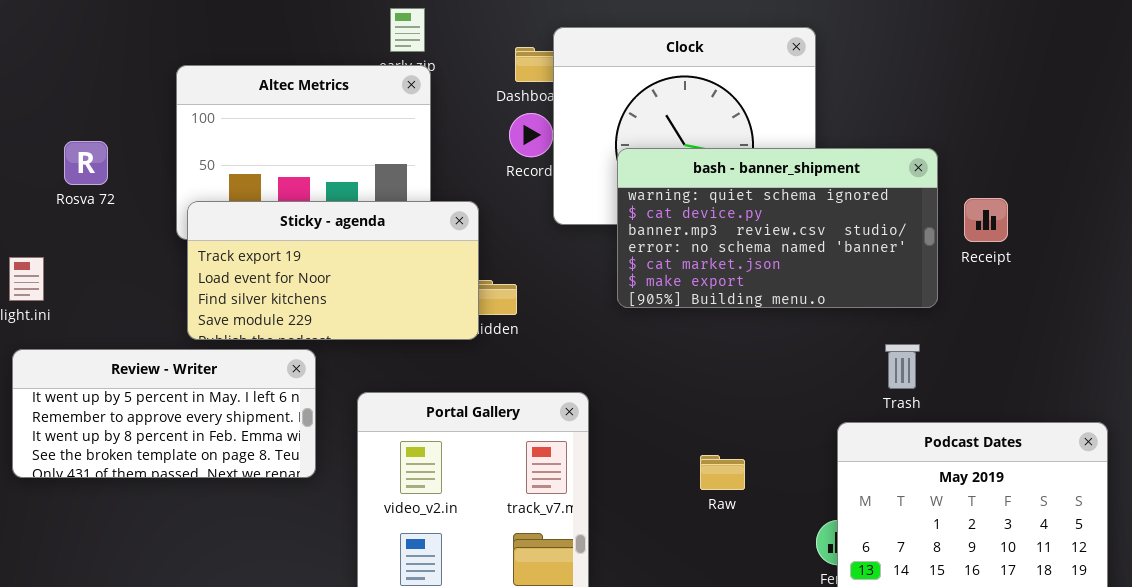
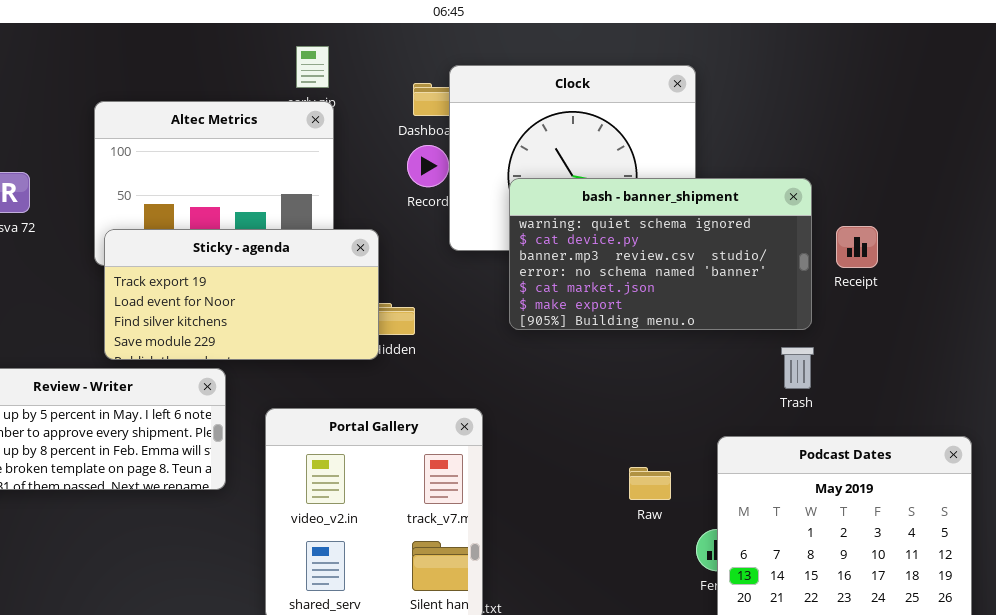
Trash: [885,344,920,389] -> [781,347,814,389], moved
Raw: [700,455,745,490] -> [629,467,671,500], moved

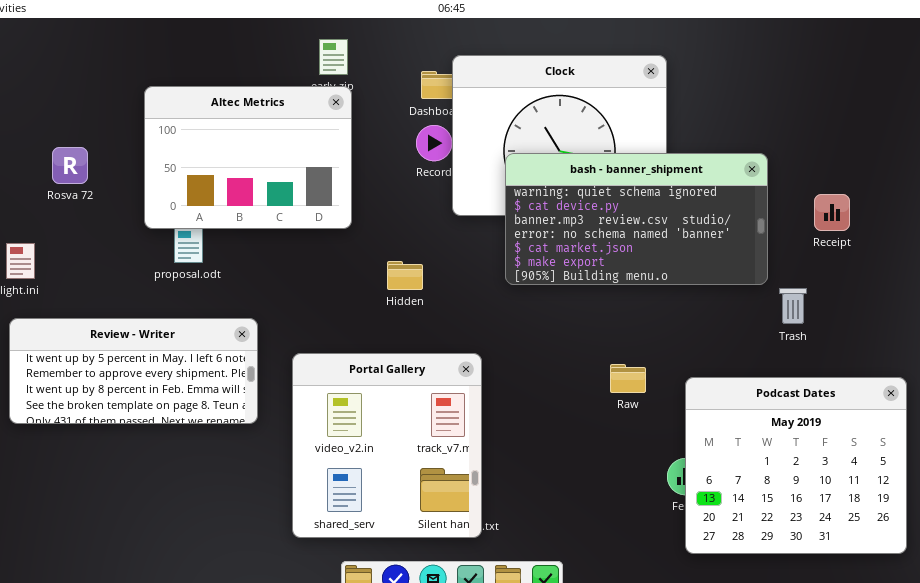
Receipt: [836,226,878,268] -> [814,194,850,231], moved
Sticky - agenda: [104,229,379,360] -> none, closed
Trash: [781,347,814,389] -> [779,288,807,324], moved
Raw: [629,467,671,500] -> [610,364,646,393], moved

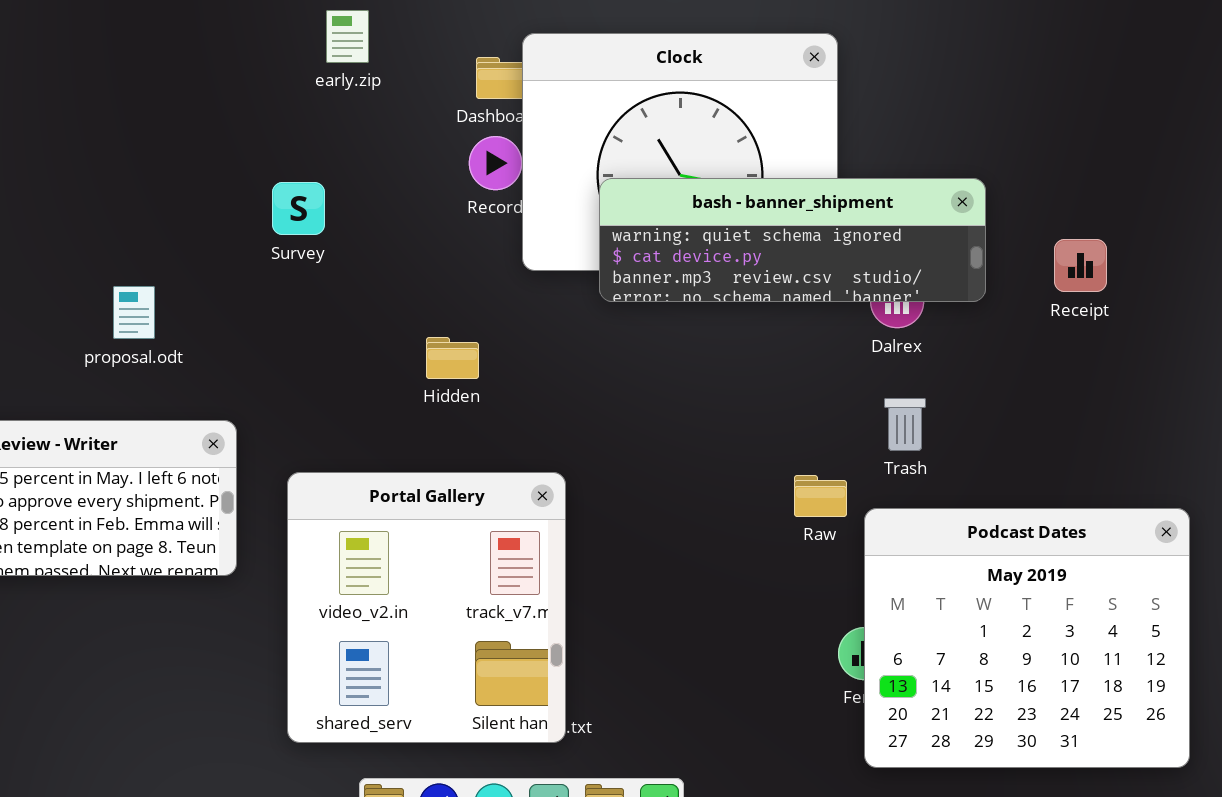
Altec Metrics: [144,86,352,229] -> none, closed
bash - banner_shipment: [505,153,768,285] -> [599,178,986,302], resized
Trash: [779,288,807,324] -> [884,398,926,451], moved
Raw: [610,364,646,393] -> [794,475,847,517], moved

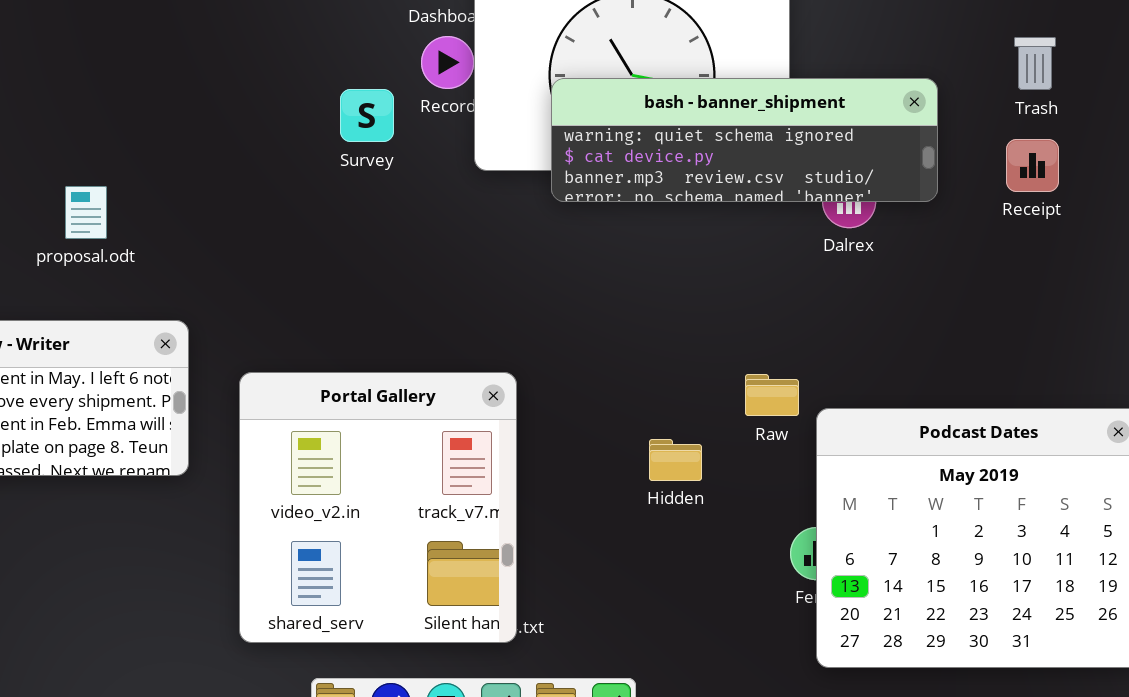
Survey: [272,182,325,235] -> [340,89,394,142], moved
Hidden: [426,337,479,379] -> [649,439,702,481], moved
Trash: [884,398,926,451] -> [1014,37,1056,90], moved

